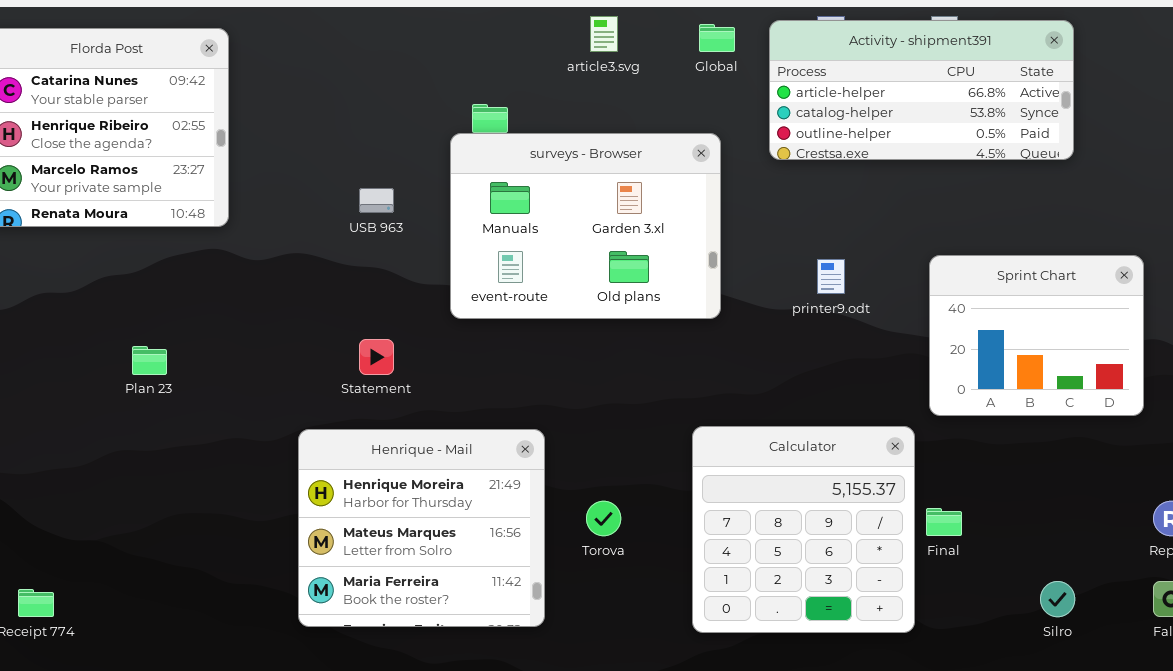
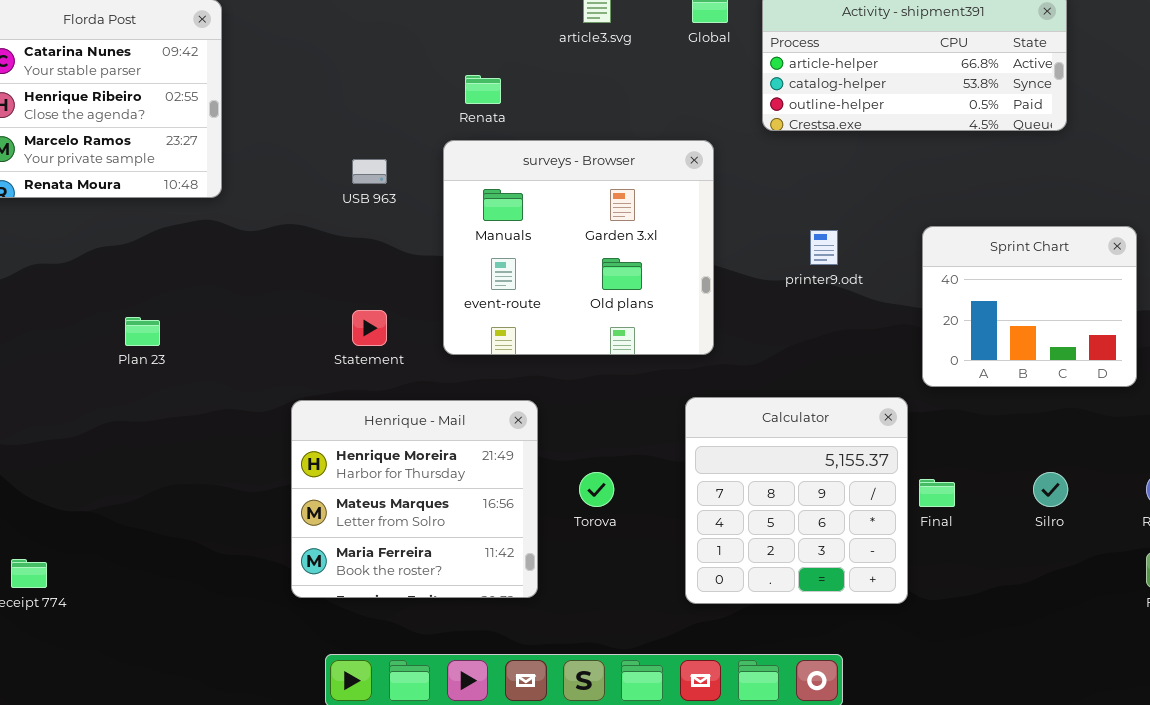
surveys - Browser: [450,133,721,319] -> [443,140,714,355], moved, resized
Silro: [1040,581,1075,617] -> [1033,472,1068,507], moved

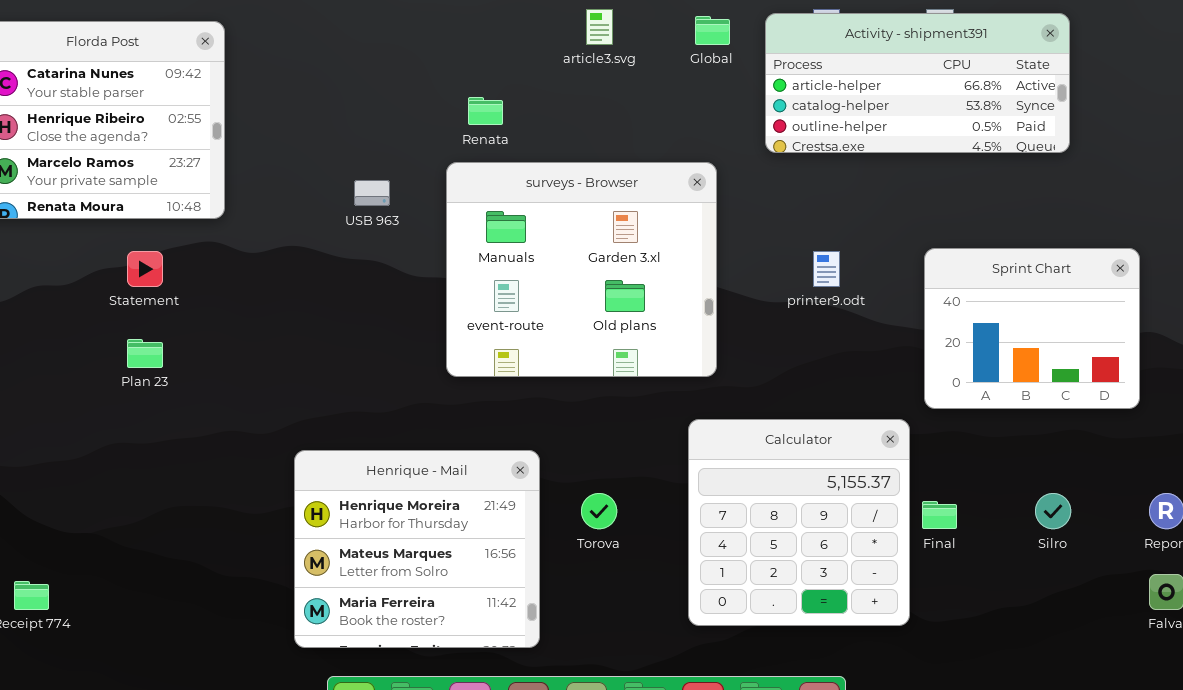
Statement: [352,310,387,346] -> [127,251,163,287], moved
Henrique - Mail: [291,400,538,598] -> [294,450,540,648], moved

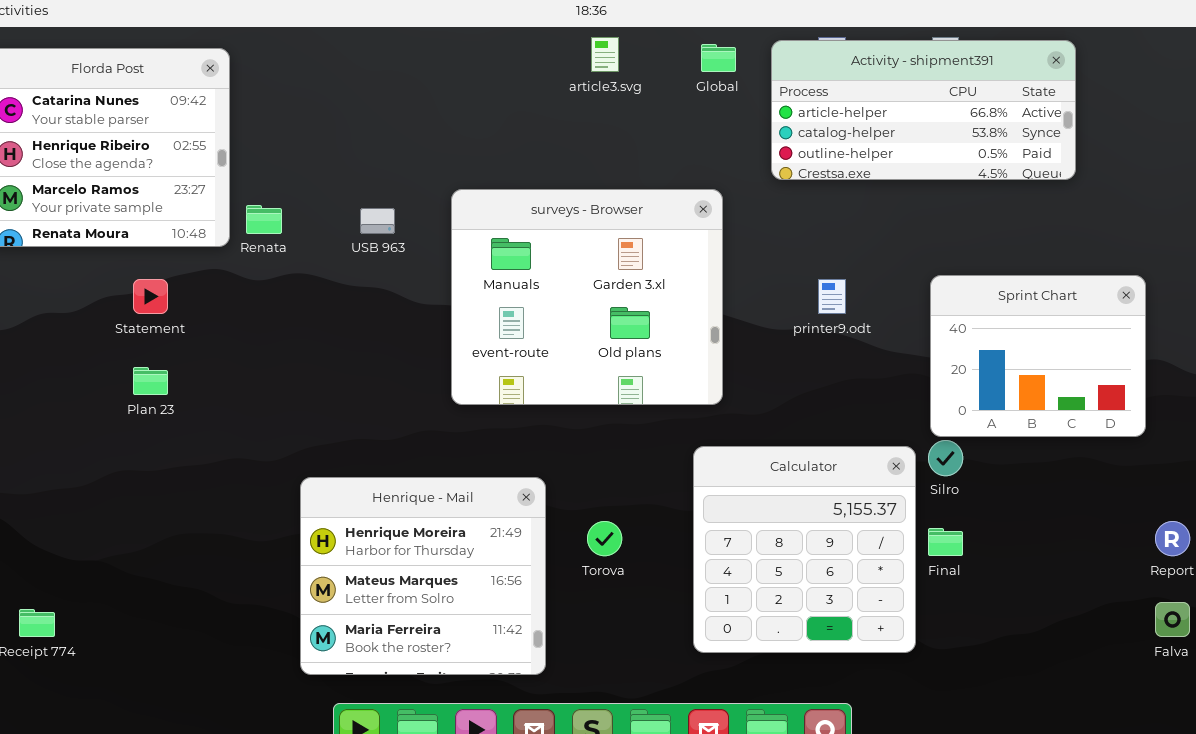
Renata: [468,97,503,125] -> [246,205,282,234], moved
Silro: [1035,493,1071,529] -> [928,440,963,476], moved

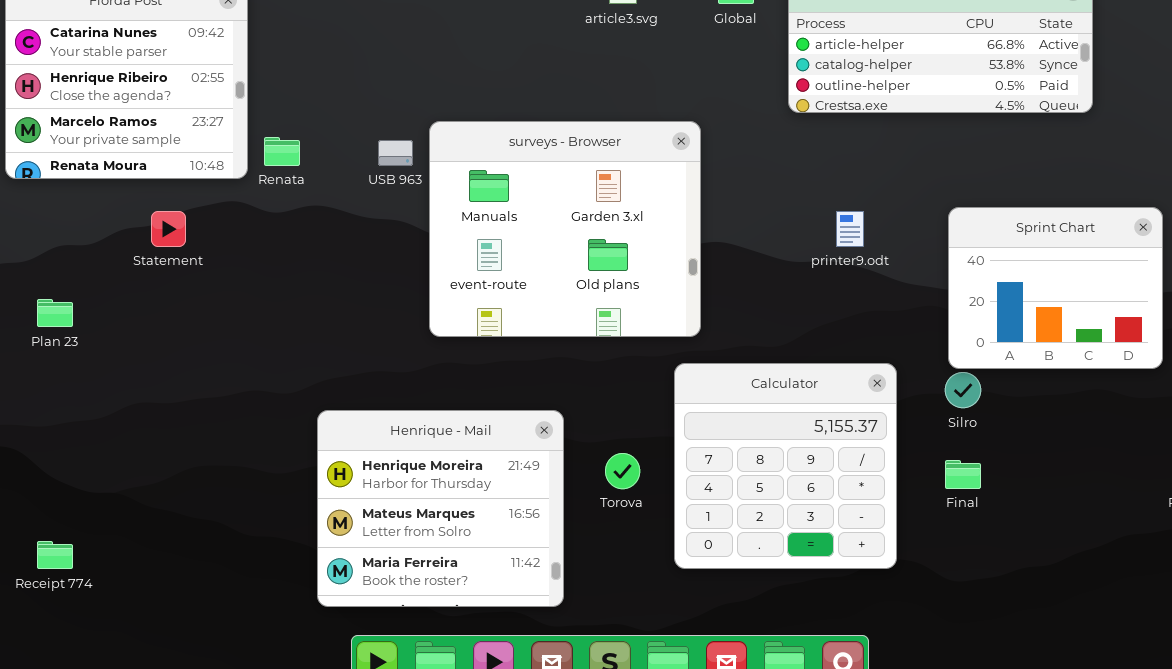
surveys - Browser: [451,189,723,405] -> [429,121,701,337], moved
Plan 23: [133,367,168,395] -> [37,299,73,327], moved
Calculator: [693,446,916,653] -> [674,363,897,569], moved

